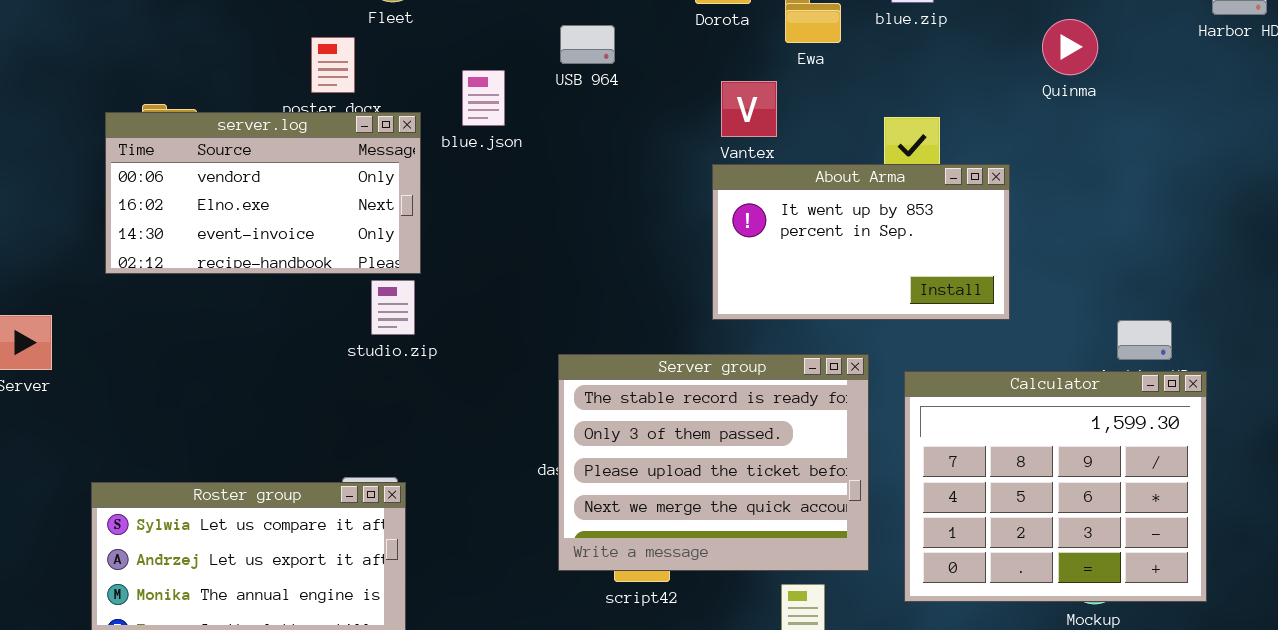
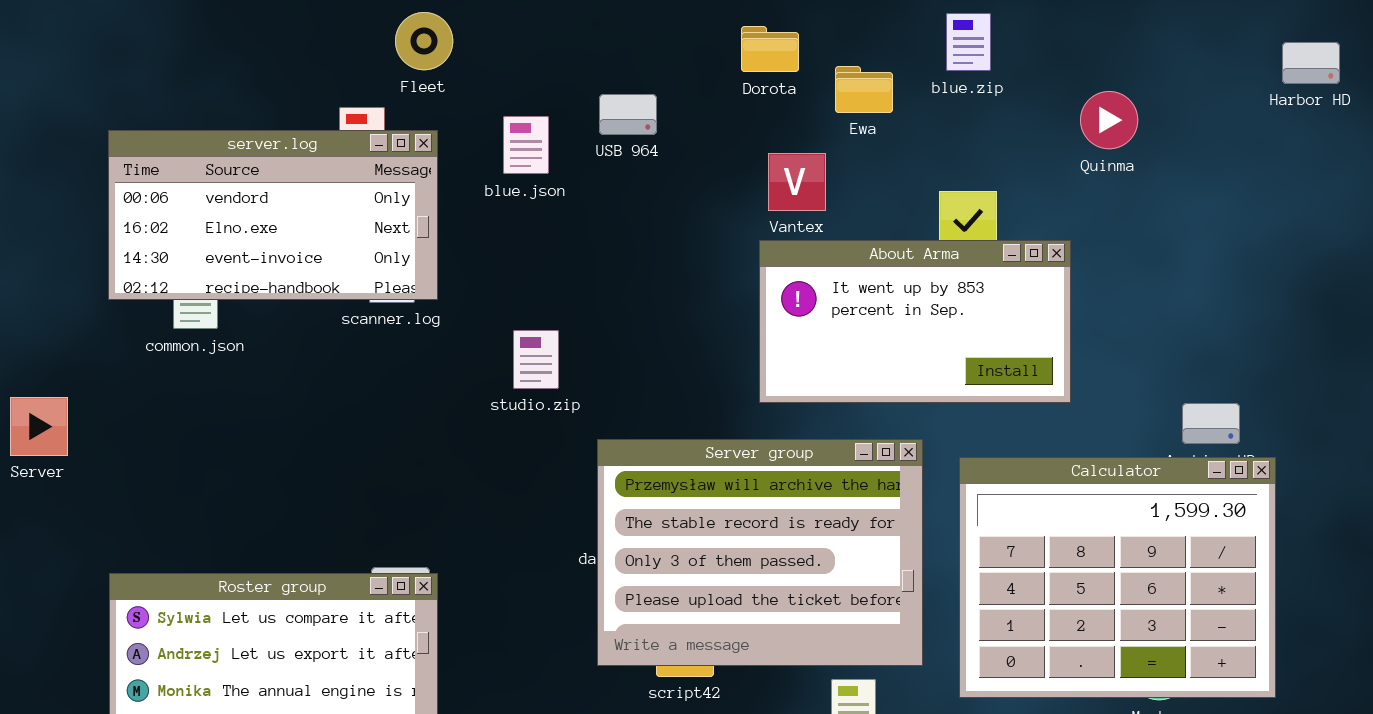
Quinma: [1042,19,1098,75] -> [1080,91,1138,149], moved
blue.json: [462,70,505,126] -> [503,116,549,174], moved
server.log: [105,112,421,274] -> [108,130,438,300], moved
studio.zip: [371,280,415,335] -> [513,330,559,389], moved
Server group: [558,354,869,571] -> [597,439,923,666], scrolled up 1 row

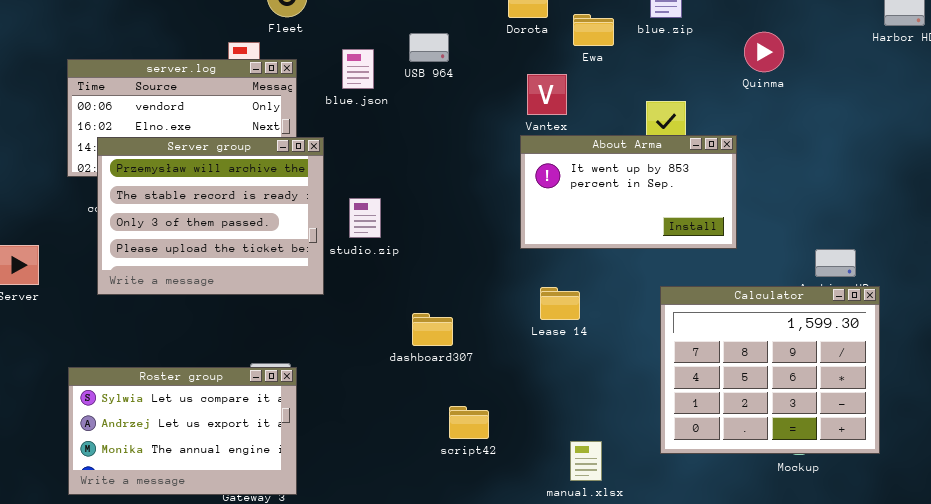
Server group: [597,439,923,666] -> [97,137,324,295], moved

